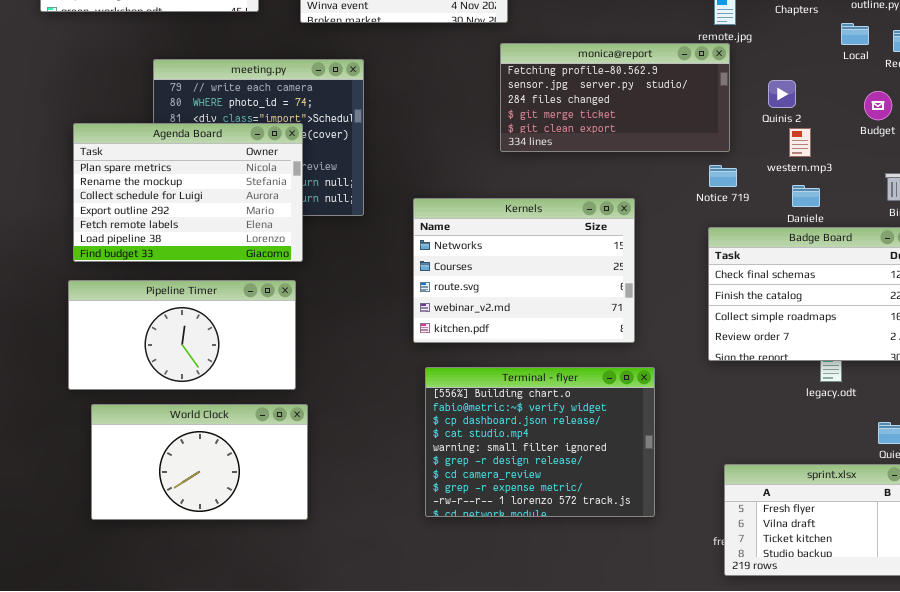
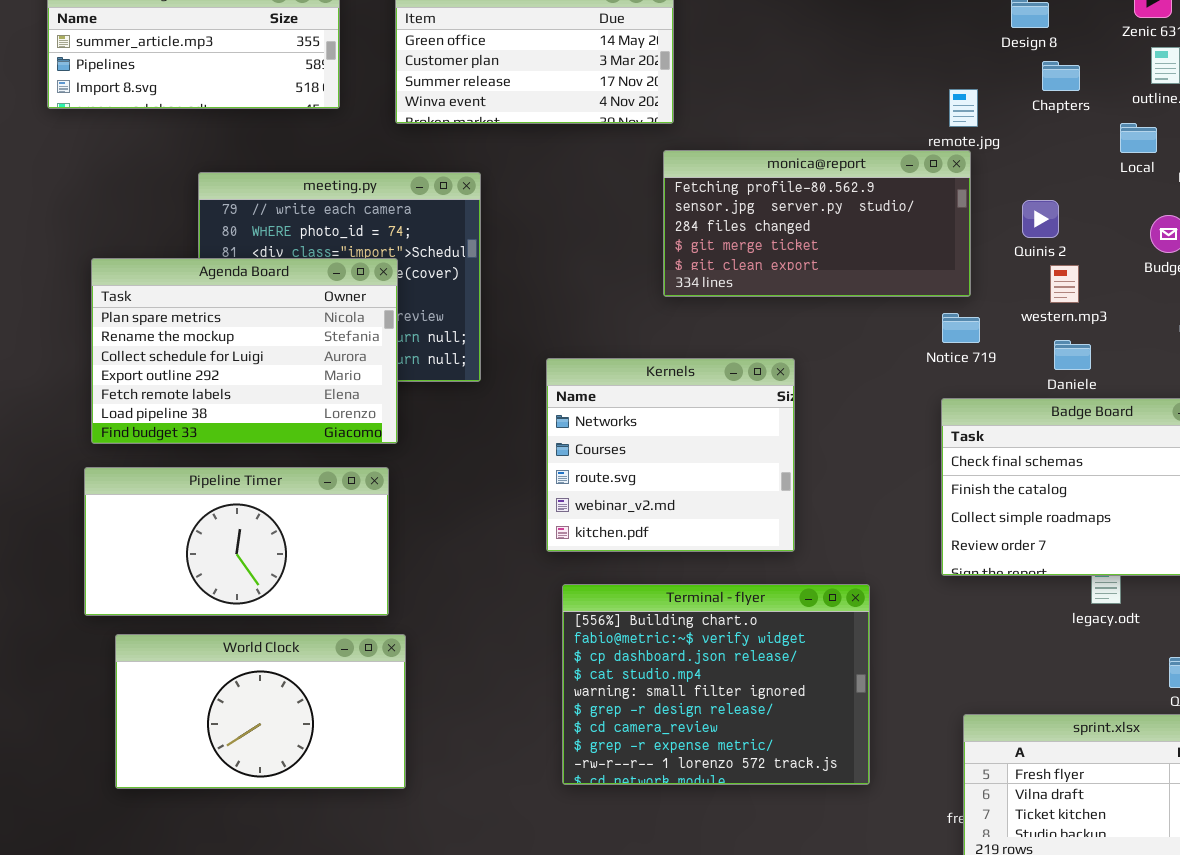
Kernels: [413,198,635,343] -> [546,358,795,552], resized

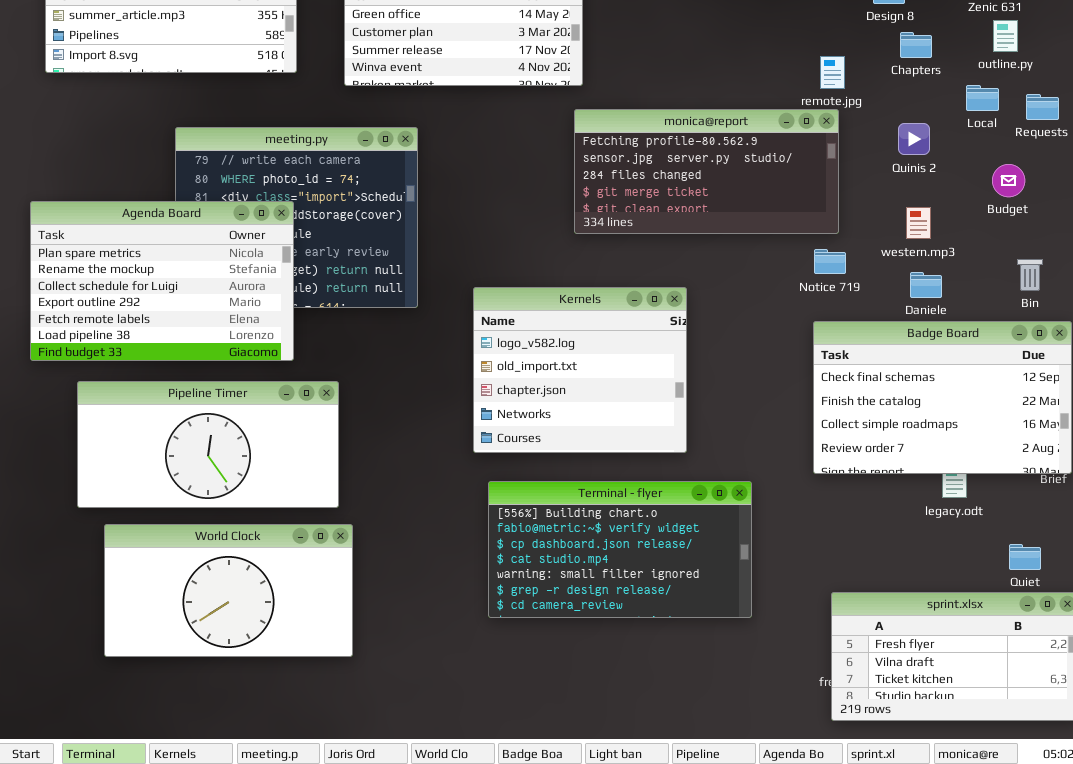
Quinis 2: [1022,200,1059,238] -> [898,123,930,155], moved
Agenda Board: [91,258,398,444] -> [30,201,294,361], moved
Kernels: [546,358,795,552] -> [473,287,687,453], scrolled up 3 rows
Terminal - flyer: [562,584,870,785] -> [488,481,752,618], resized

